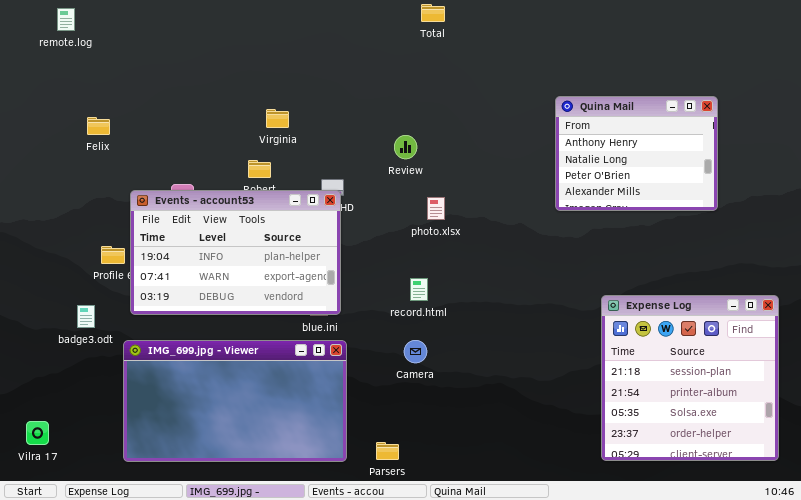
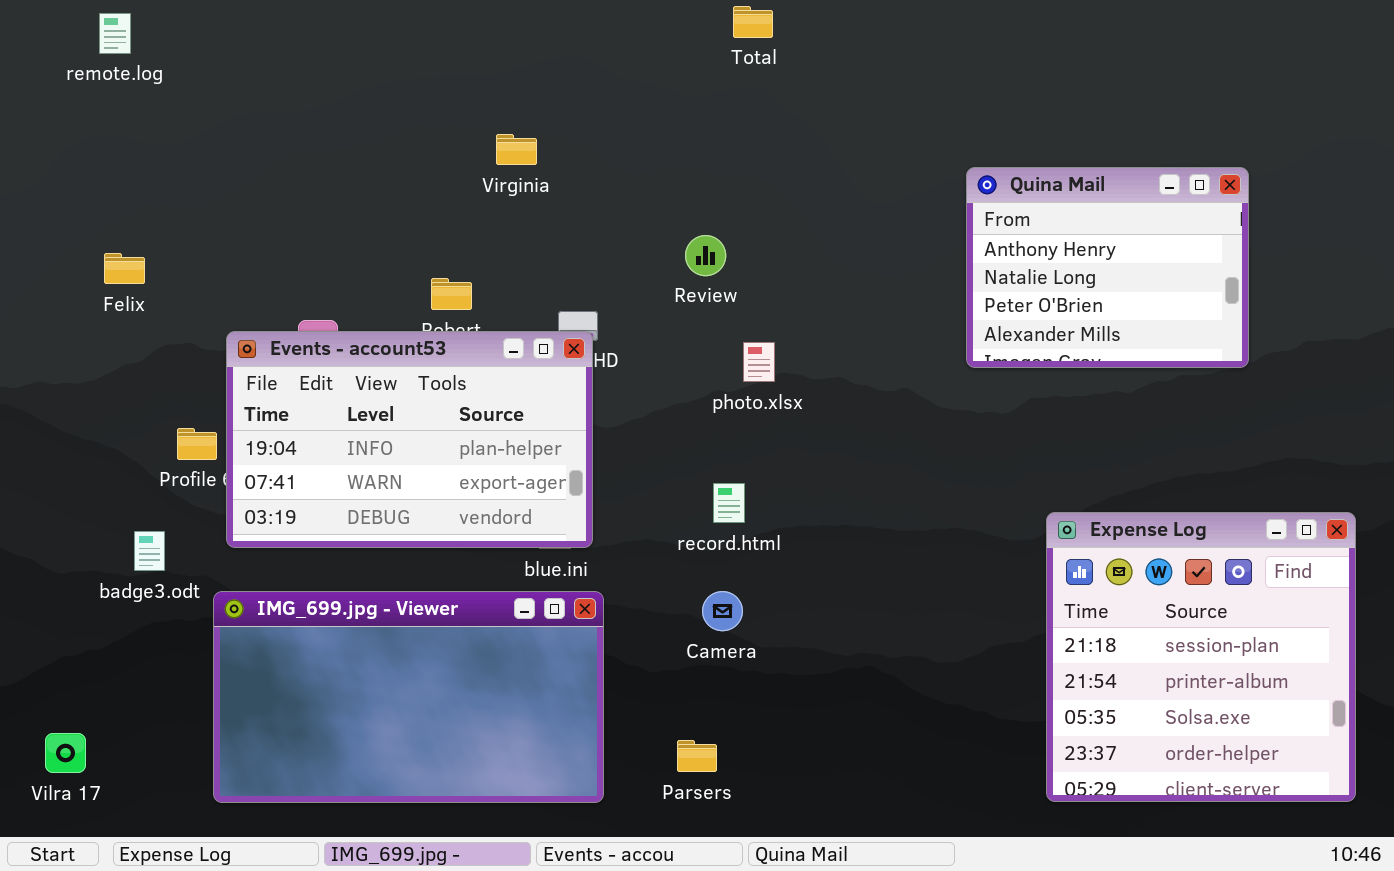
Virginia: [266,109,289,128] -> [496,134,537,165], moved
Felix: [87,117,110,135] -> [104,253,145,284], moved
Parsers: [376,442,399,460] -> [677,740,717,772], moved

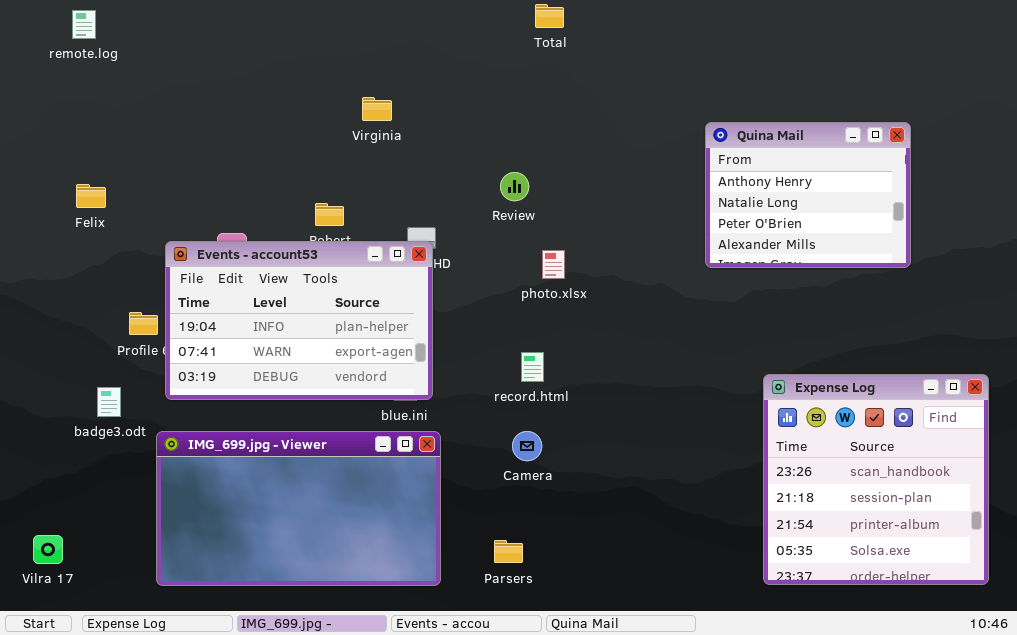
Expense Log: [1046,512,1356,802] -> [763,374,989,585], scrolled up 1 row

